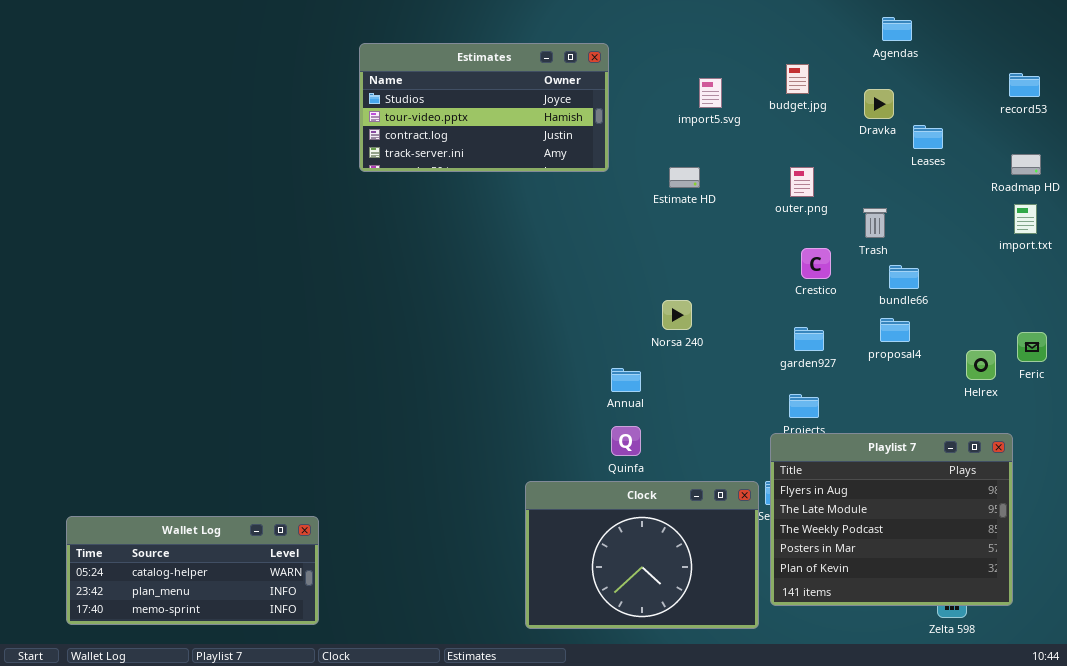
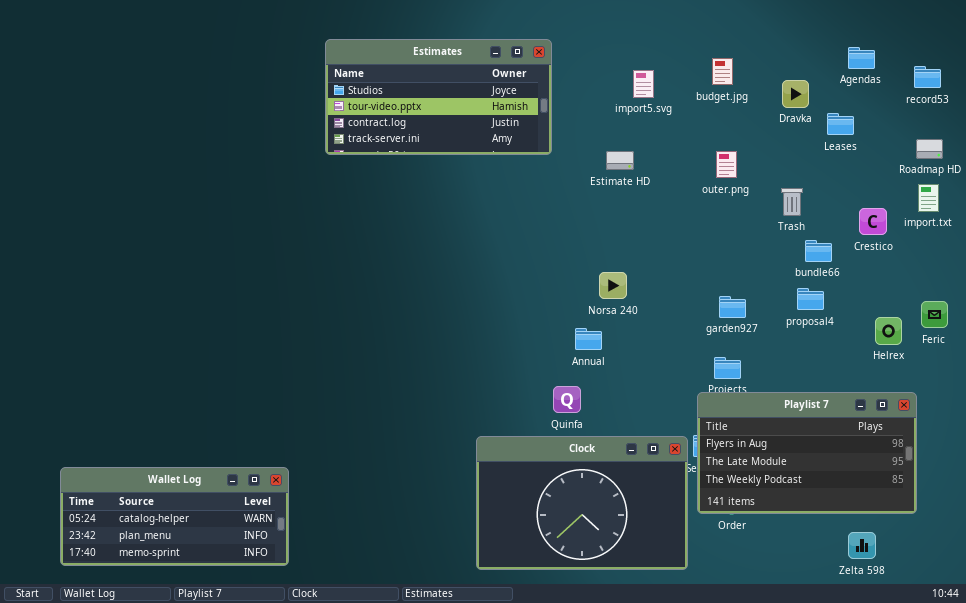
Agendas: [882,17,912,41] -> [848,47,875,69], moved
Crestico: [801,248,831,279] -> [859,208,887,235], moved
Annual: [611,368,641,392] -> [575,328,602,350], moved
Playlist 7: [770,433,1013,606] -> [697,392,917,514], resized

